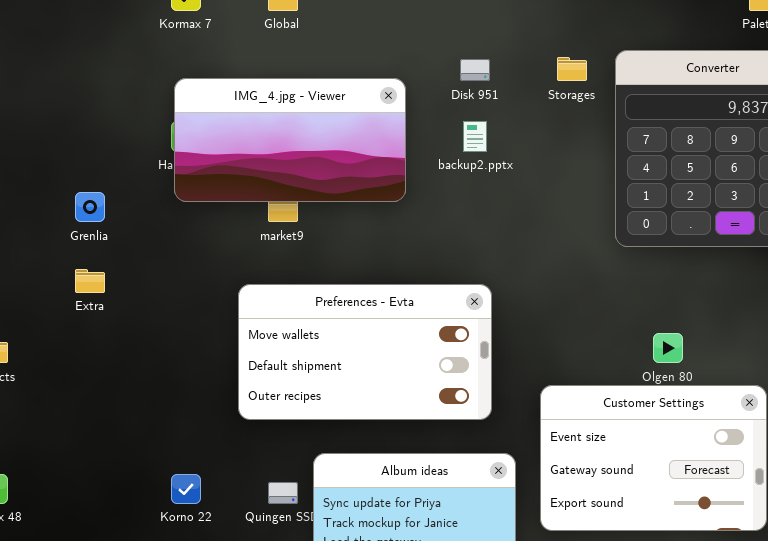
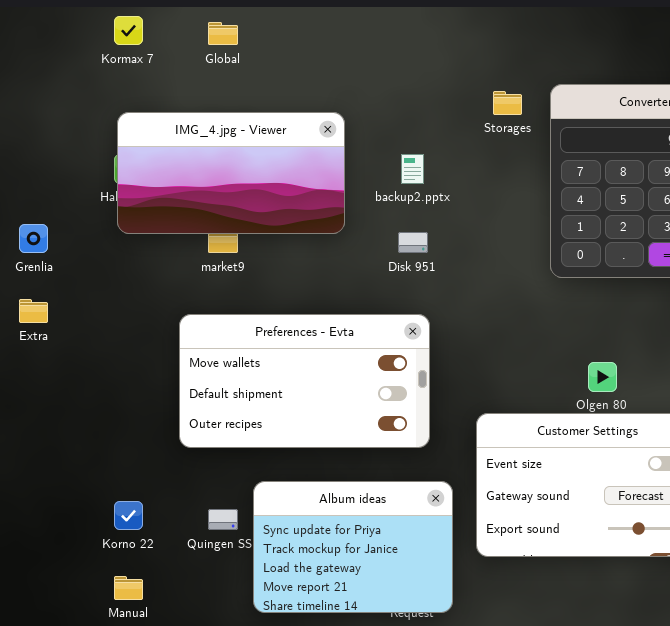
Disk 951: [460,59,490,81] -> [398,232,428,253], moved

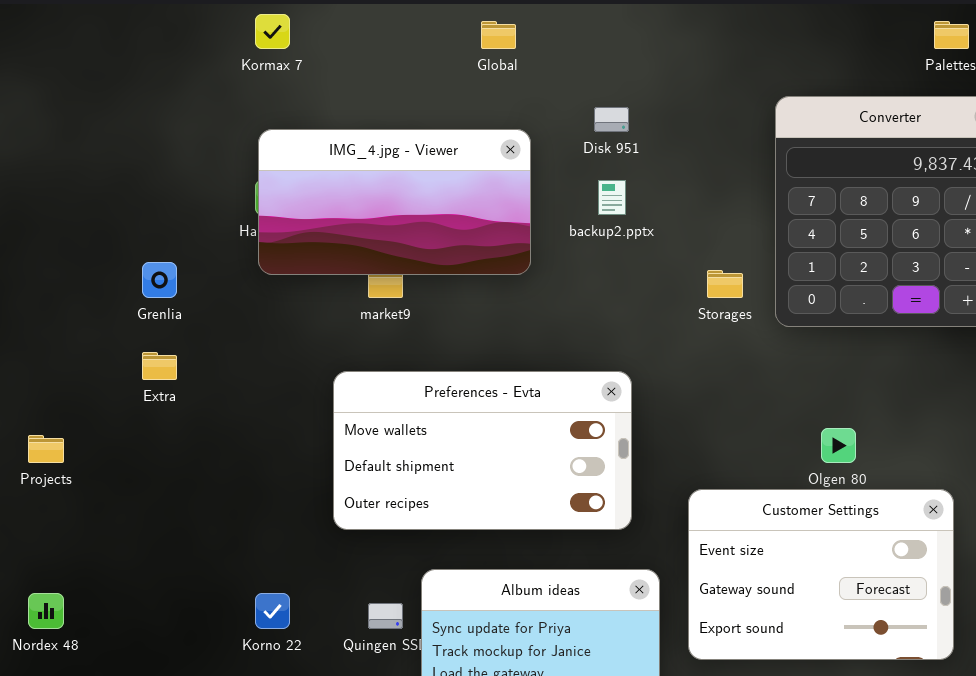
Global: [208,22,238,45] -> [481,21,516,49], moved
Storages: [493,91,522,115] -> [707,270,743,298], moved
Disk 951: [398,232,428,253] -> [594,107,629,132], moved

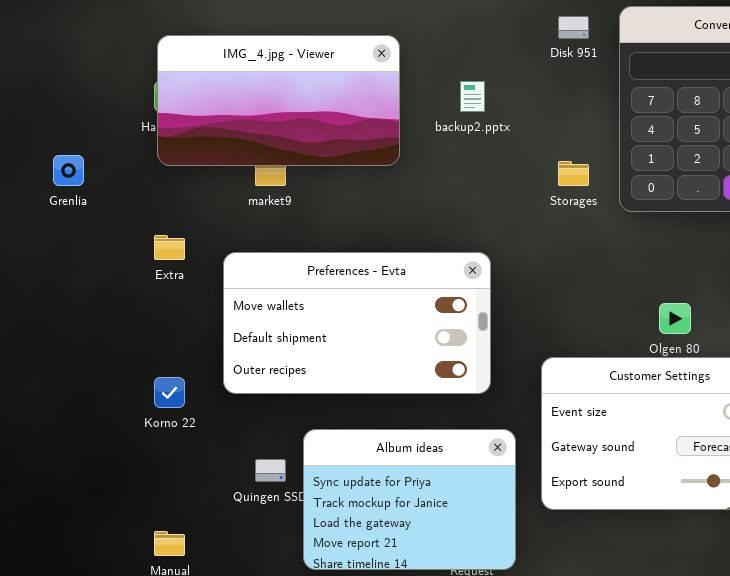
Disk 951: [594,107,629,132] -> [558,16,589,39], moved
Extra: [142,352,177,380] -> [154,235,185,260], moved
Korno 22: [255,593,290,629] -> [154,377,185,408], moved

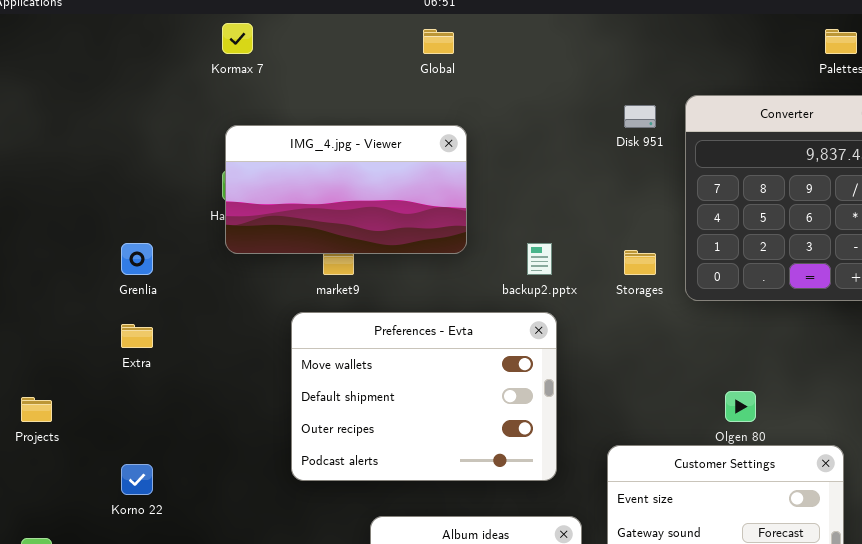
backup2.pptx: [460,81,485,112] -> [527,243,552,275], moved
Extra: [154,235,185,260] -> [121,324,153,348], moved
Preferences - Evta: [223,252,491,394] -> [291,312,557,481], resized
Korno 22: [154,377,185,408] -> [121,464,153,495], moved

